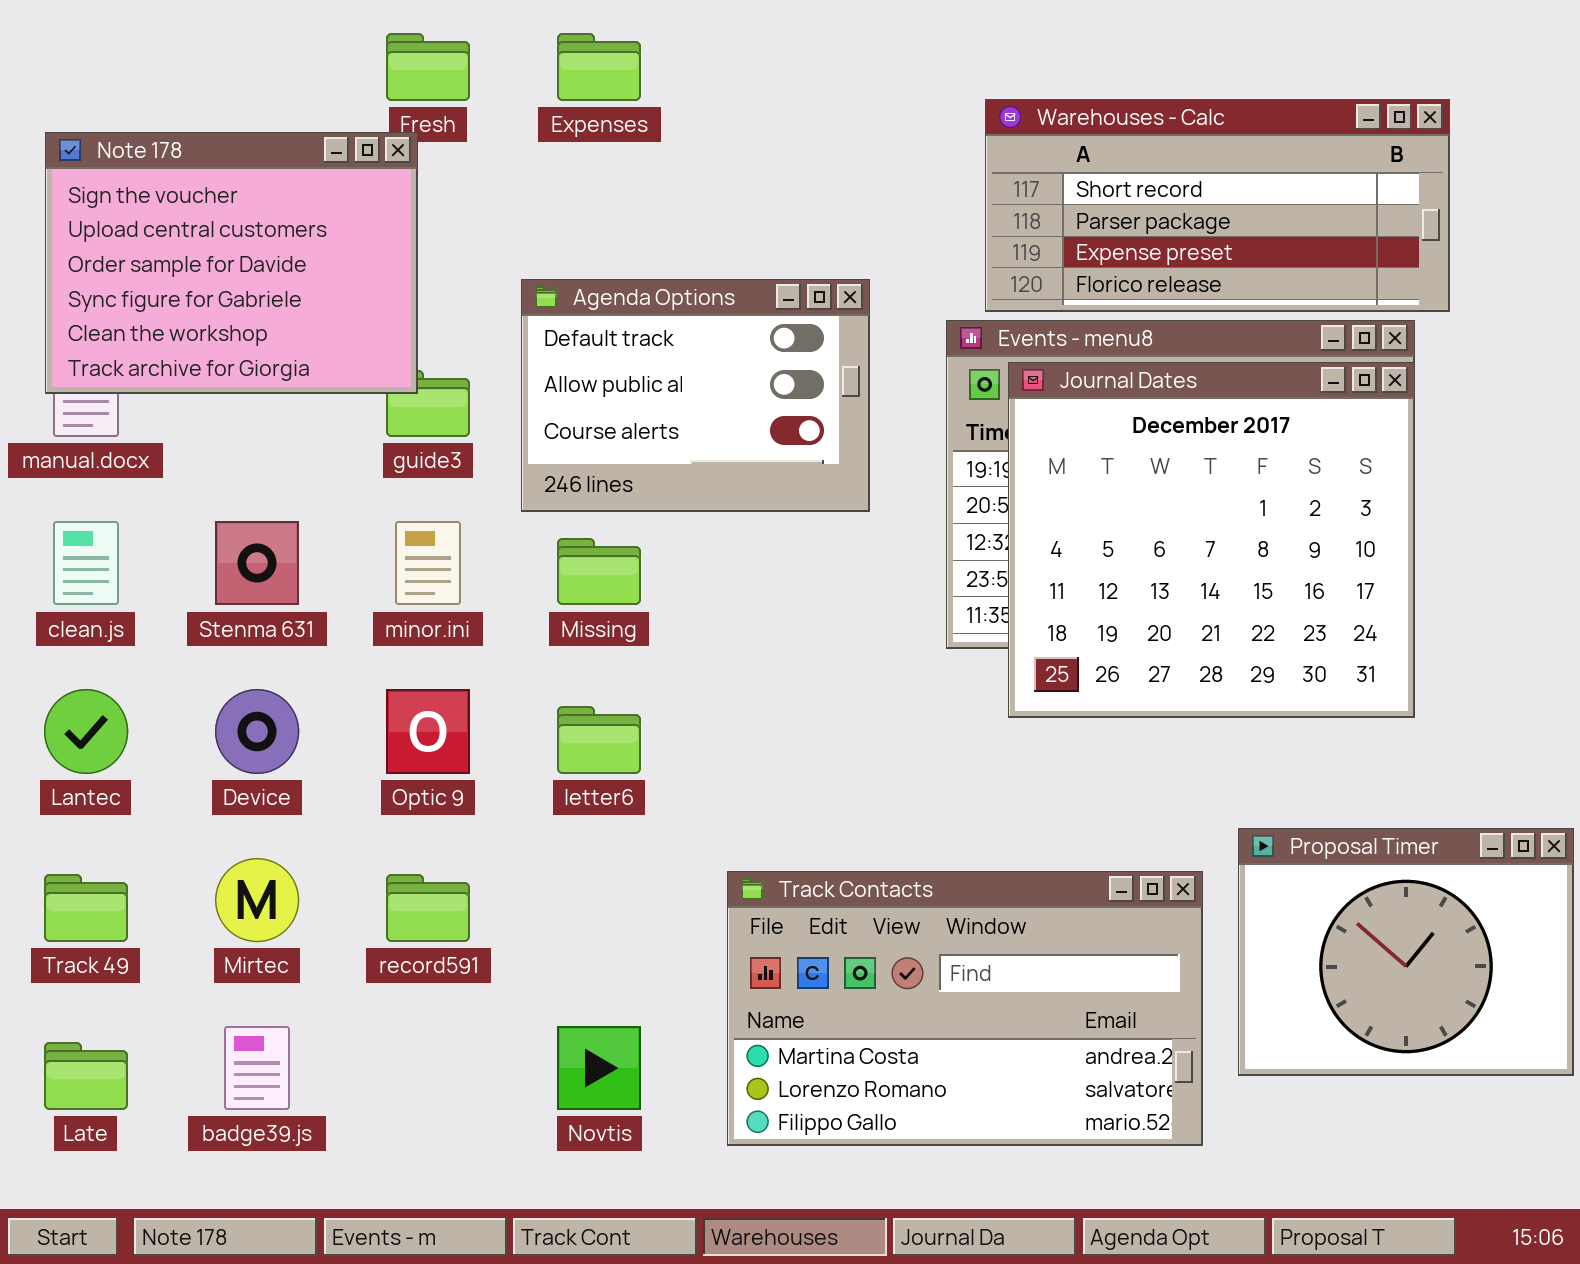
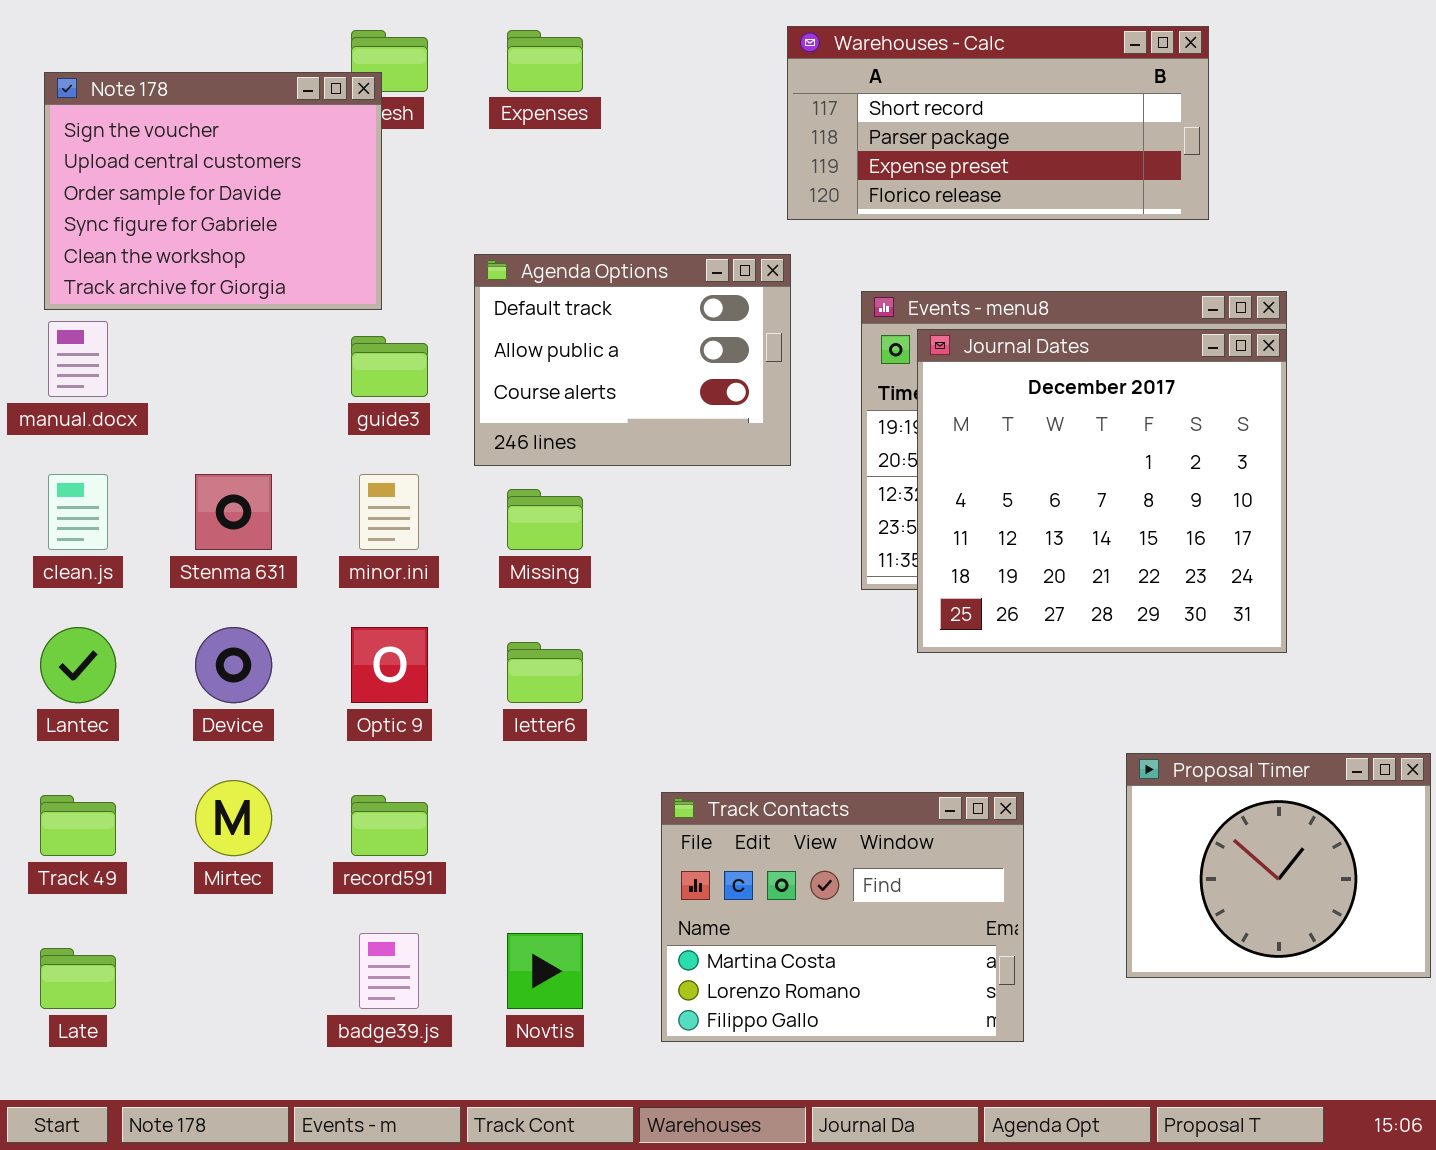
Warehouses - Calc: [985,99,1450,312] -> [787,26,1209,220], moved
Note 178: [45,132,418,394] -> [44,72,382,310], moved
Track Contacts: [727,871,1203,1146] -> [661,792,1024,1042], resized
badge39.js: [224,1026,290,1110] -> [359,933,419,1009], moved

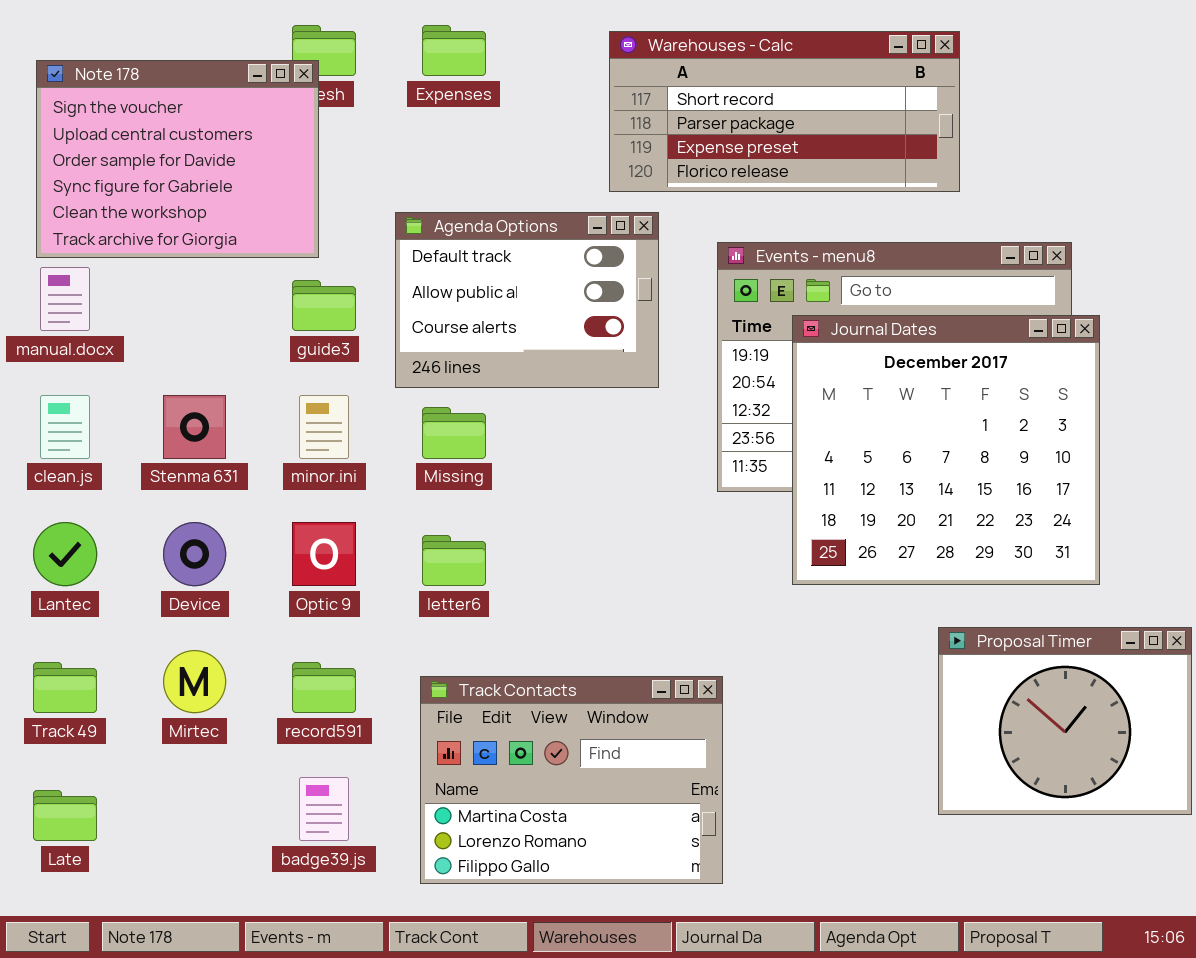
Warehouses - Calc: [787,26,1209,220] -> [609,31,960,192], moved
Journal Dates: [917,329,1287,653] -> [792,315,1100,585], moved
Track Contacts: [661,792,1024,1042] -> [420,676,723,884], moved

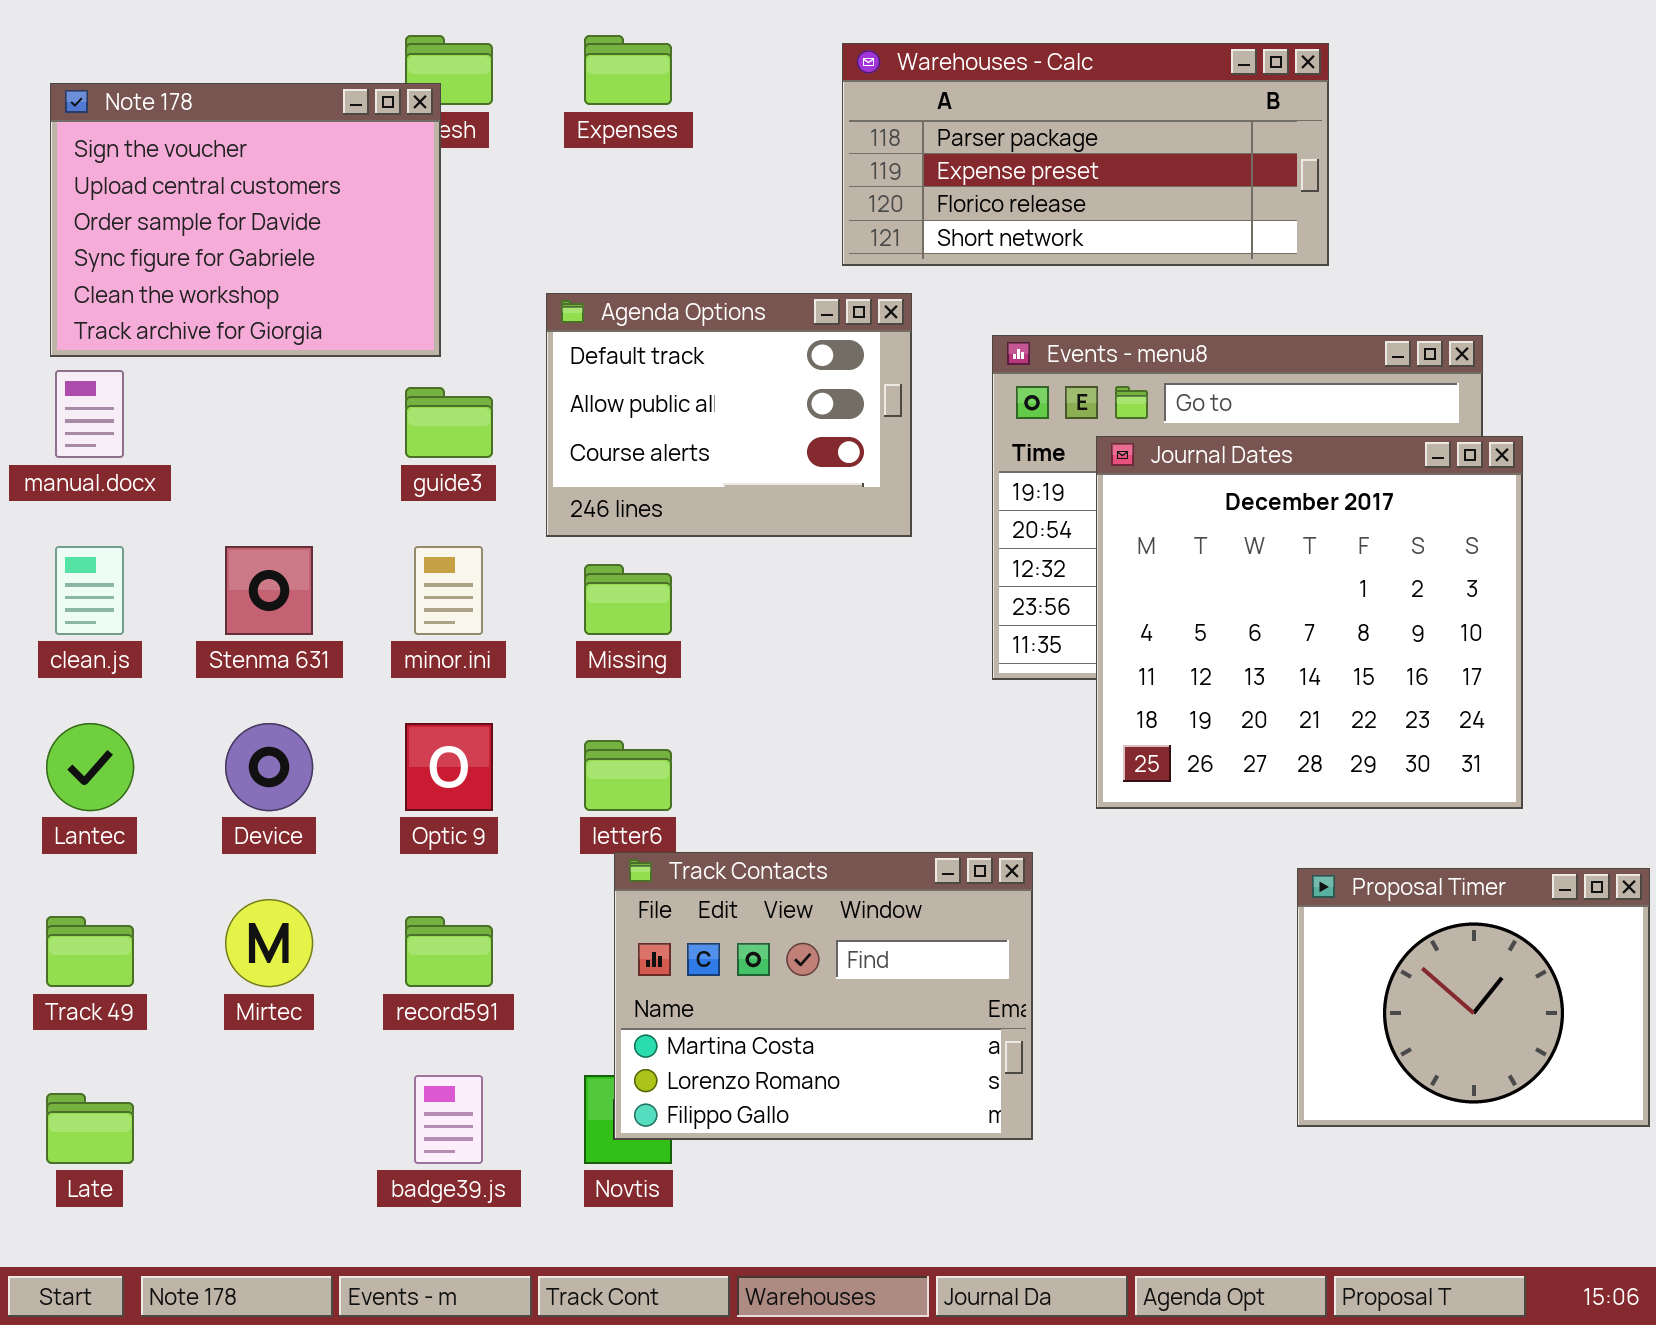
Warehouses - Calc: [609,31,960,192] -> [842,43,1329,266], scrolled down 1 row
Track Contacts: [420,676,723,884] -> [614,852,1033,1140], moved

